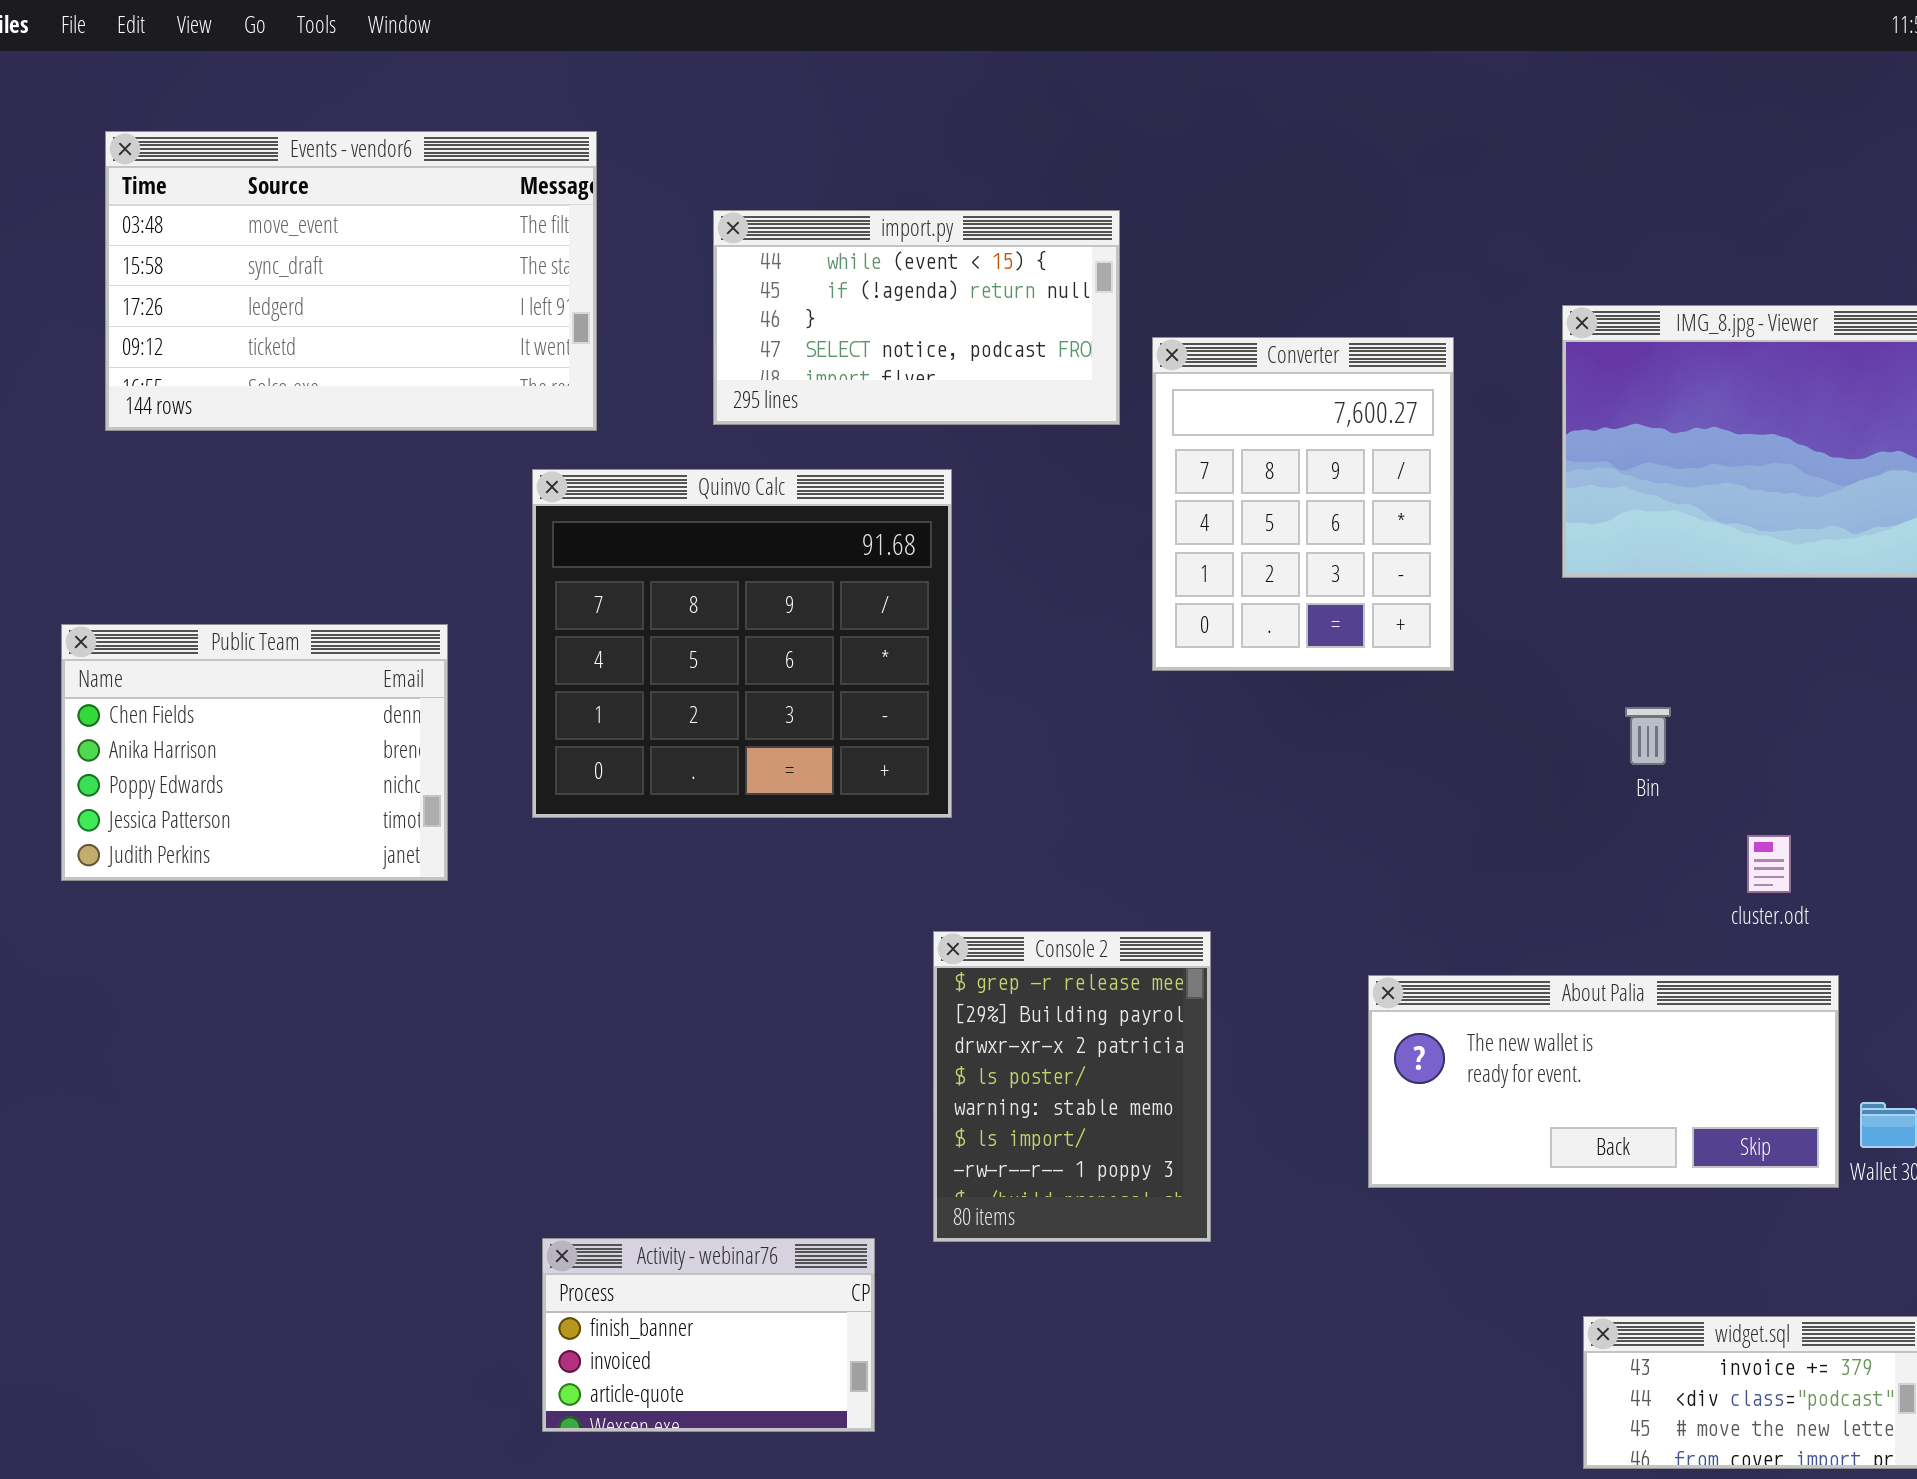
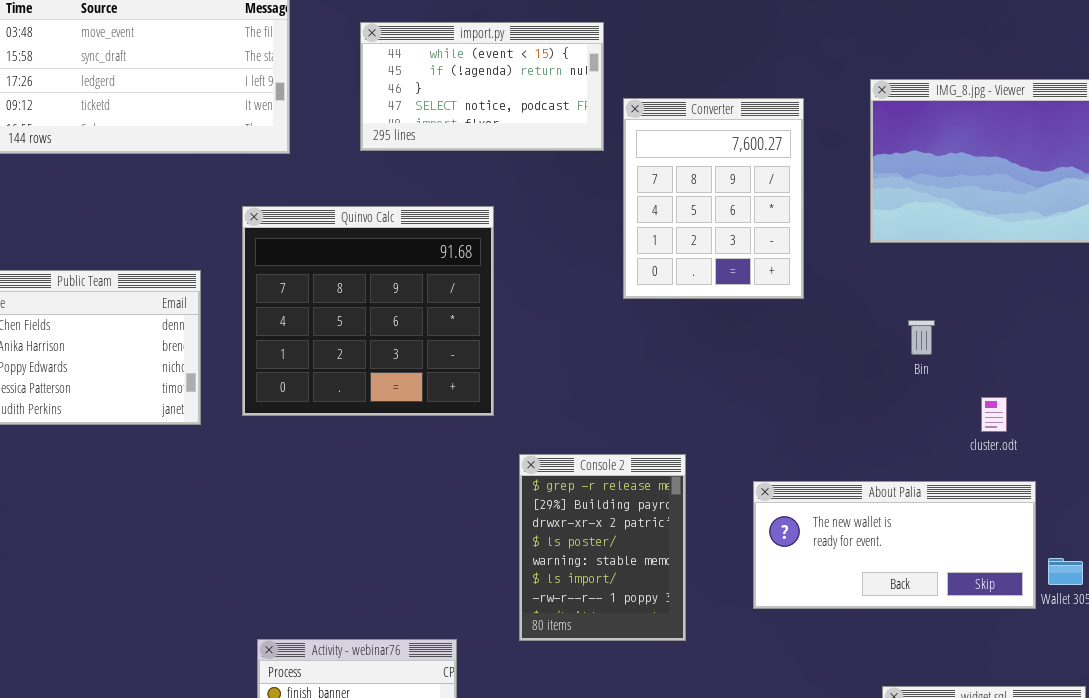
Quinvo Calc: [532,469,952,818] -> [242,206,494,416], moved
Console 2: [933,931,1211,1242] -> [519,454,686,641], moved

